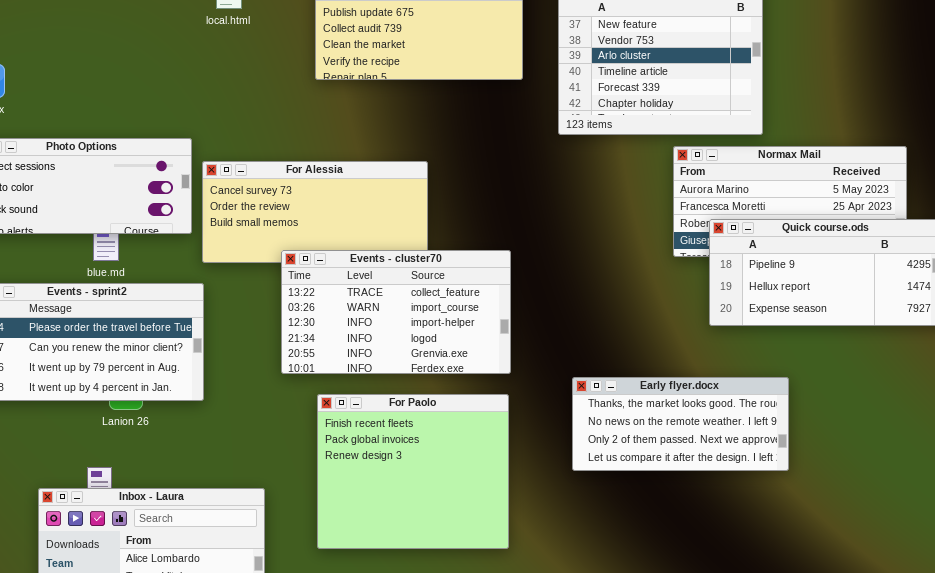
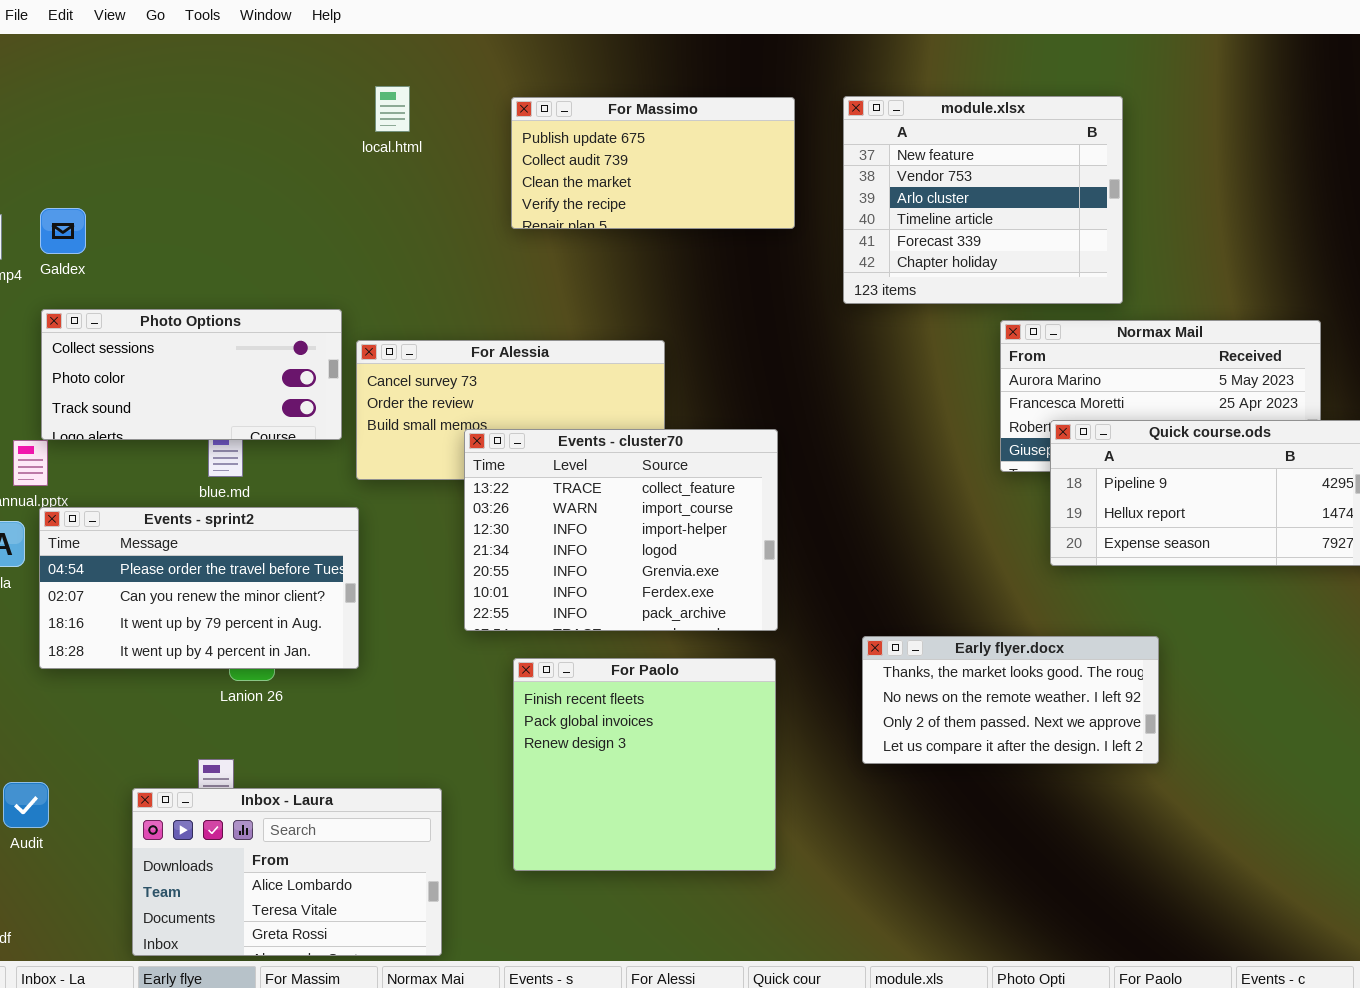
Events - cluster70: [281,250,511,374] -> [464,429,778,631], resized

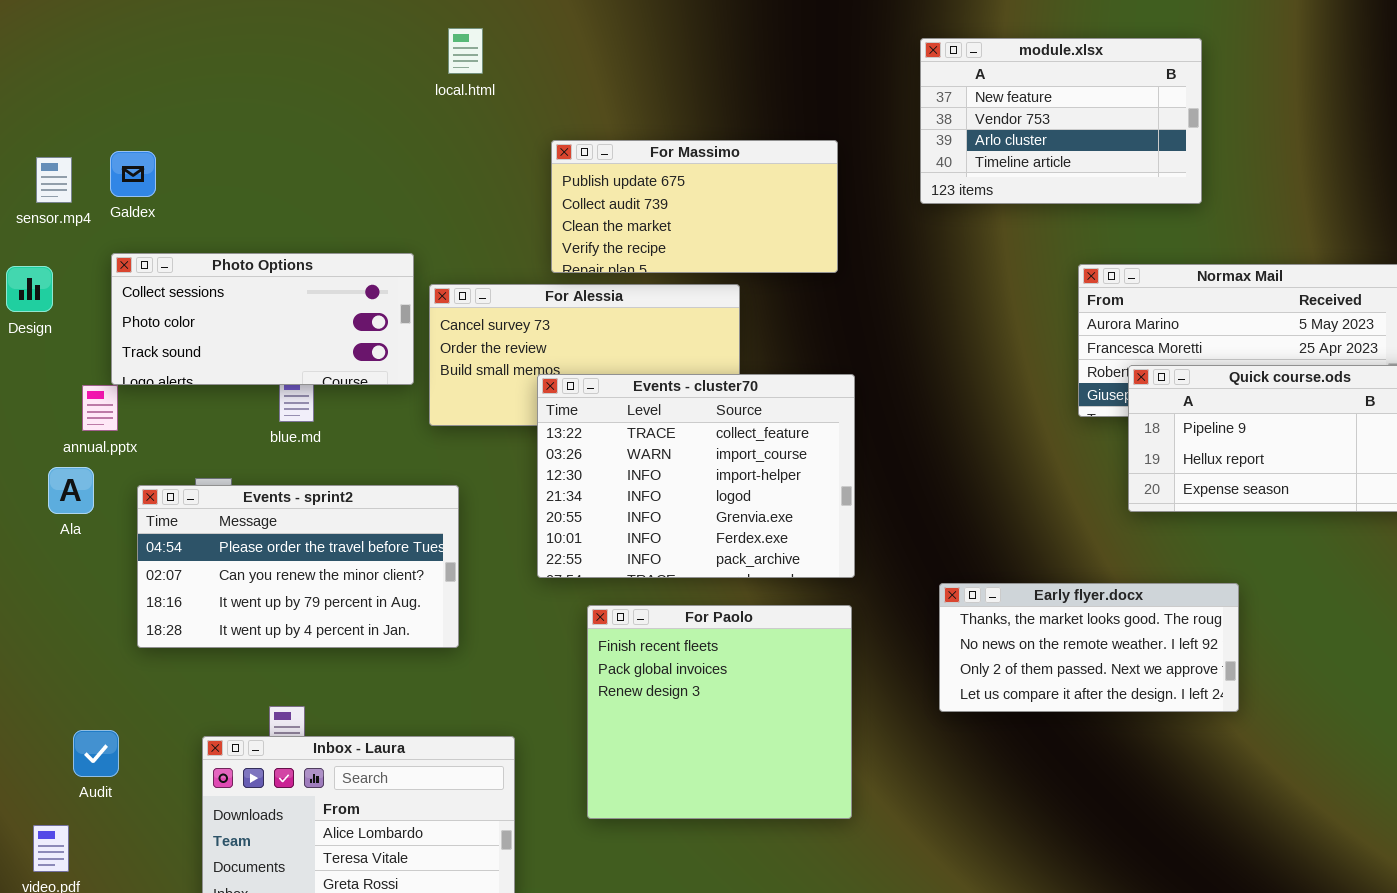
module.xlsx: [843,96,1123,304] -> [920,38,1202,204], resized
For Massimo: [511,97,795,229] -> [551,140,838,273], moved
Events - sprint2: [39,507,359,669] -> [137,485,459,648], moved

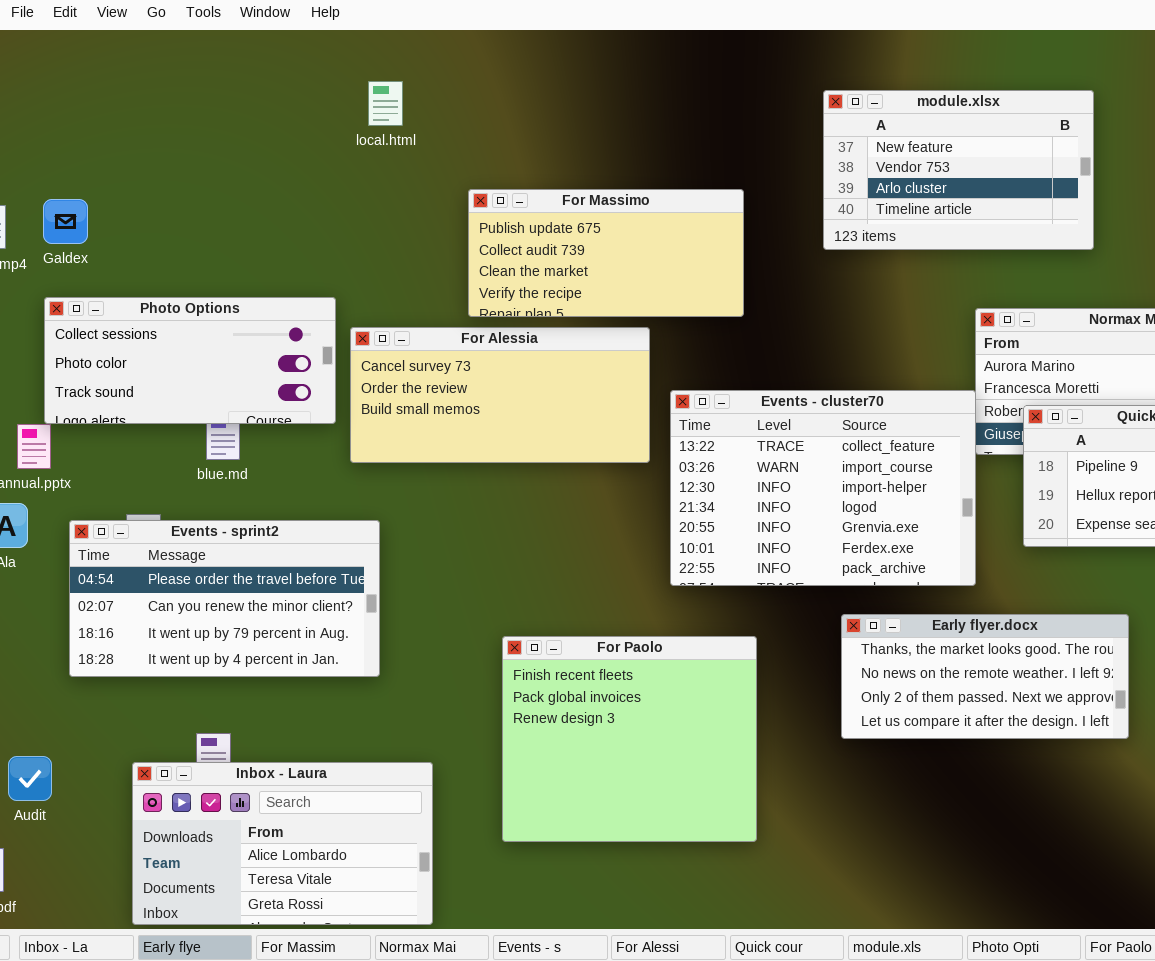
Events - cluster70: [537,374,855,578] -> [670,390,976,586], moved

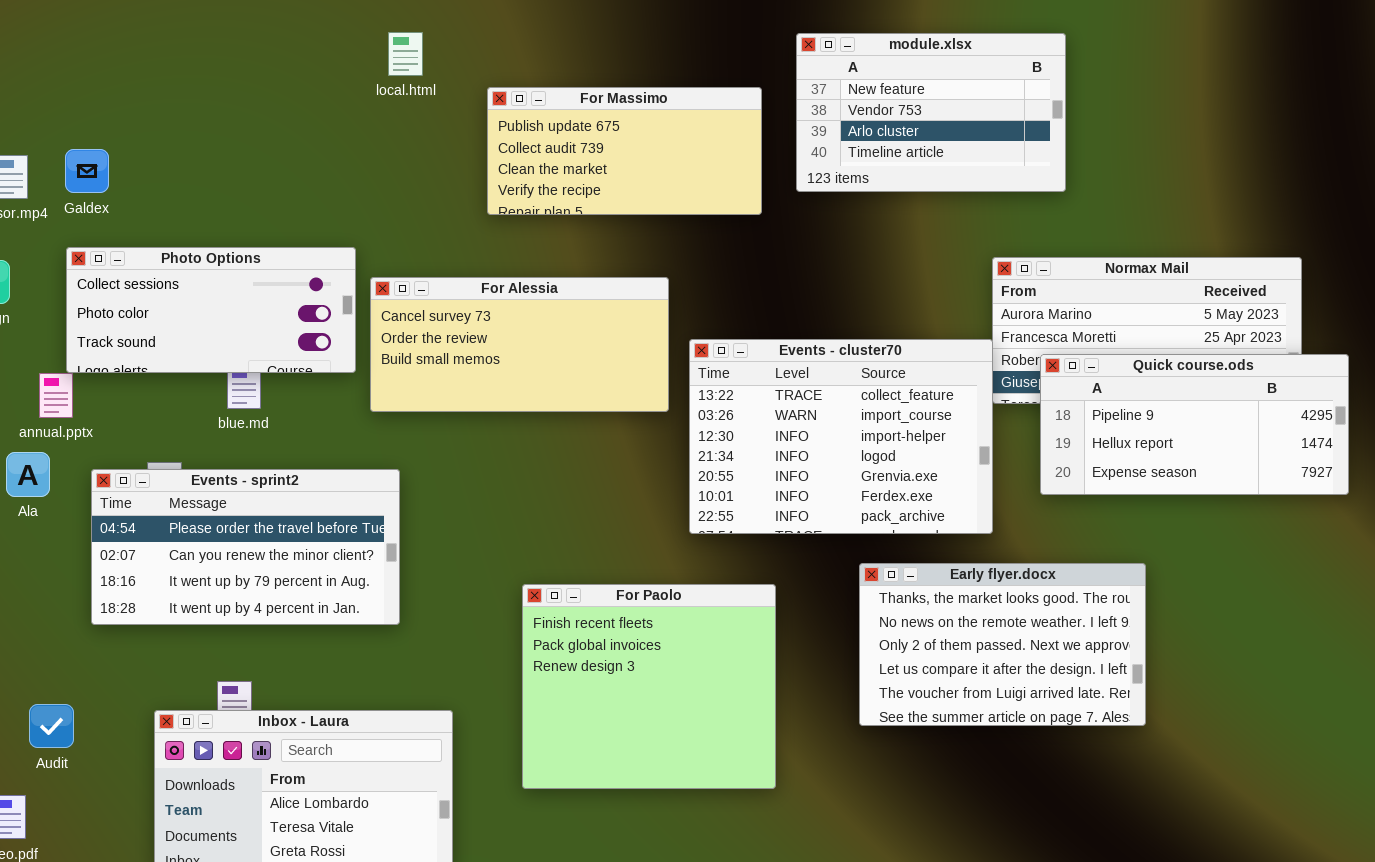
module.xlsx: [823,90,1094,250] -> [796,33,1066,192], moved
For Massimo: [468,189,744,317] -> [487,87,762,215], moved
Early flyer.docx: [841,614,1129,739] -> [859,563,1146,726], resized

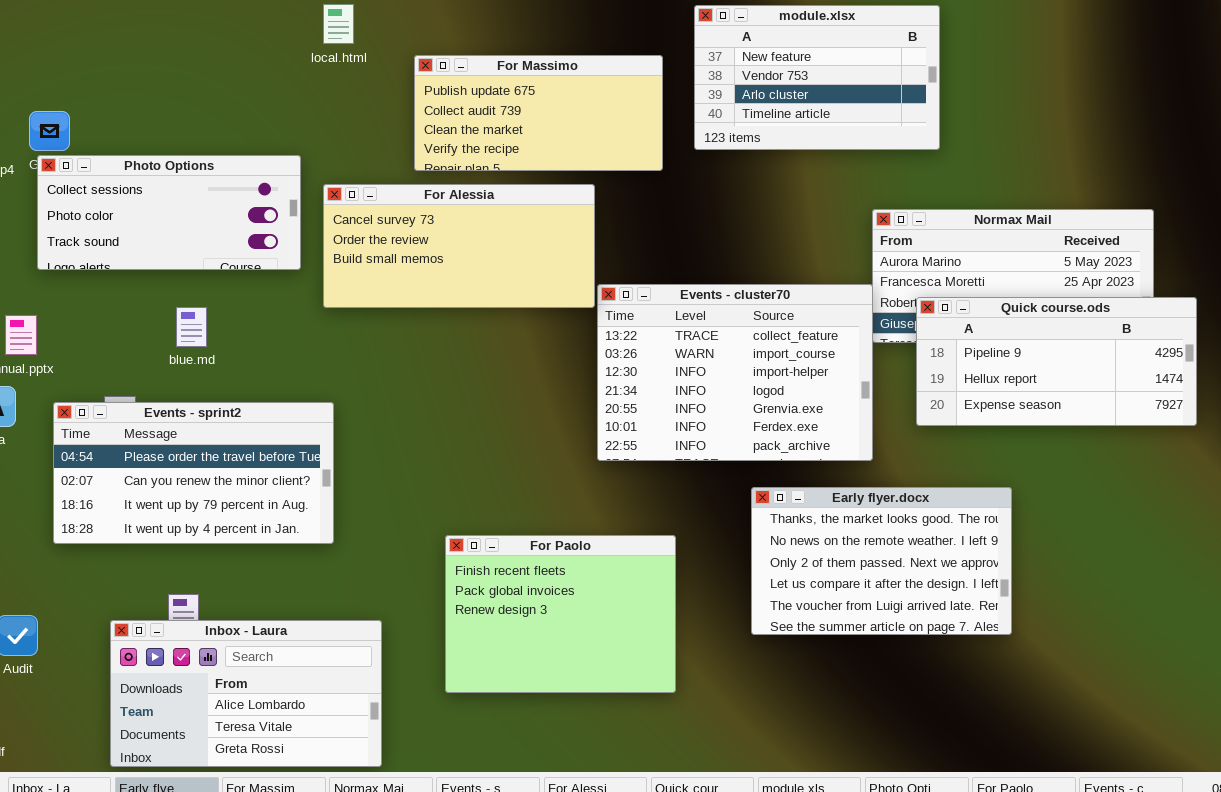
Photo Options: [66,247,356,373] -> [37,155,301,270], moved
For Alessia: [370,277,669,412] -> [323,184,595,308], moved
For Paolo: [522,584,776,789] -> [445,535,676,693], resized

